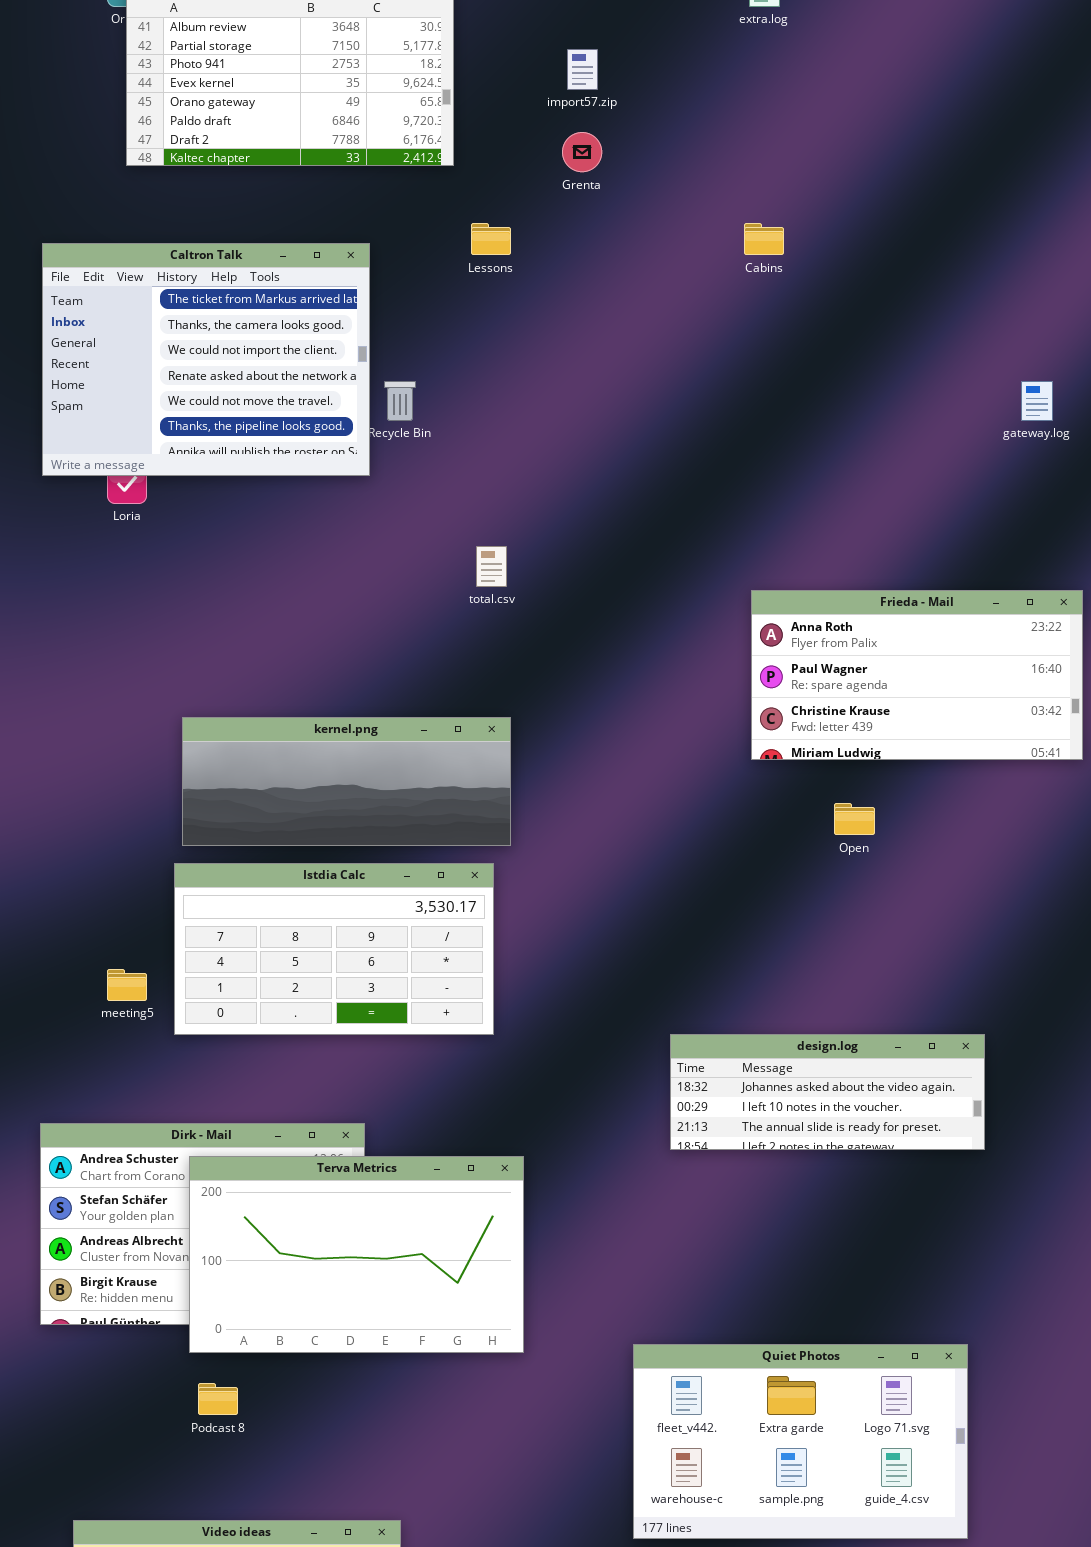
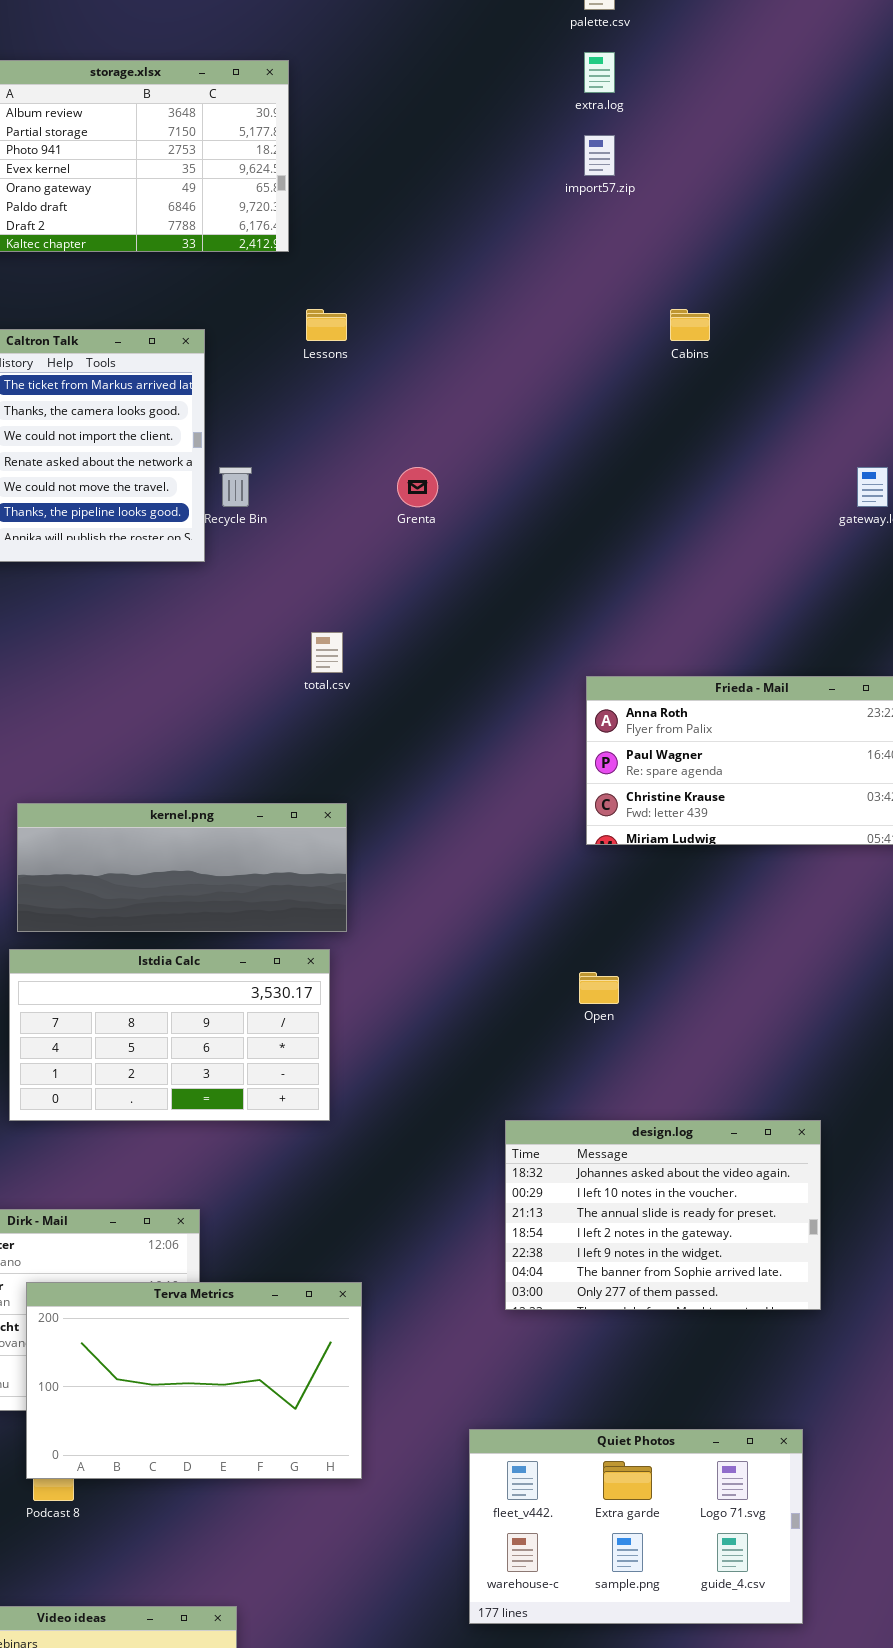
import57.zip: [567,49,598,90] -> [584,135,615,176], moved
Grenta: [562,132,602,172] -> [397,467,438,507], moved
Cabins: [744,223,784,255] -> [670,309,710,341], moved
Open: [834,803,875,835] -> [579,972,619,1004], moved
design.log: [670,1034,985,1150] -> [505,1120,821,1310], resized
Terva Metrics: [189,1156,524,1353] -> [26,1282,362,1479], moved

